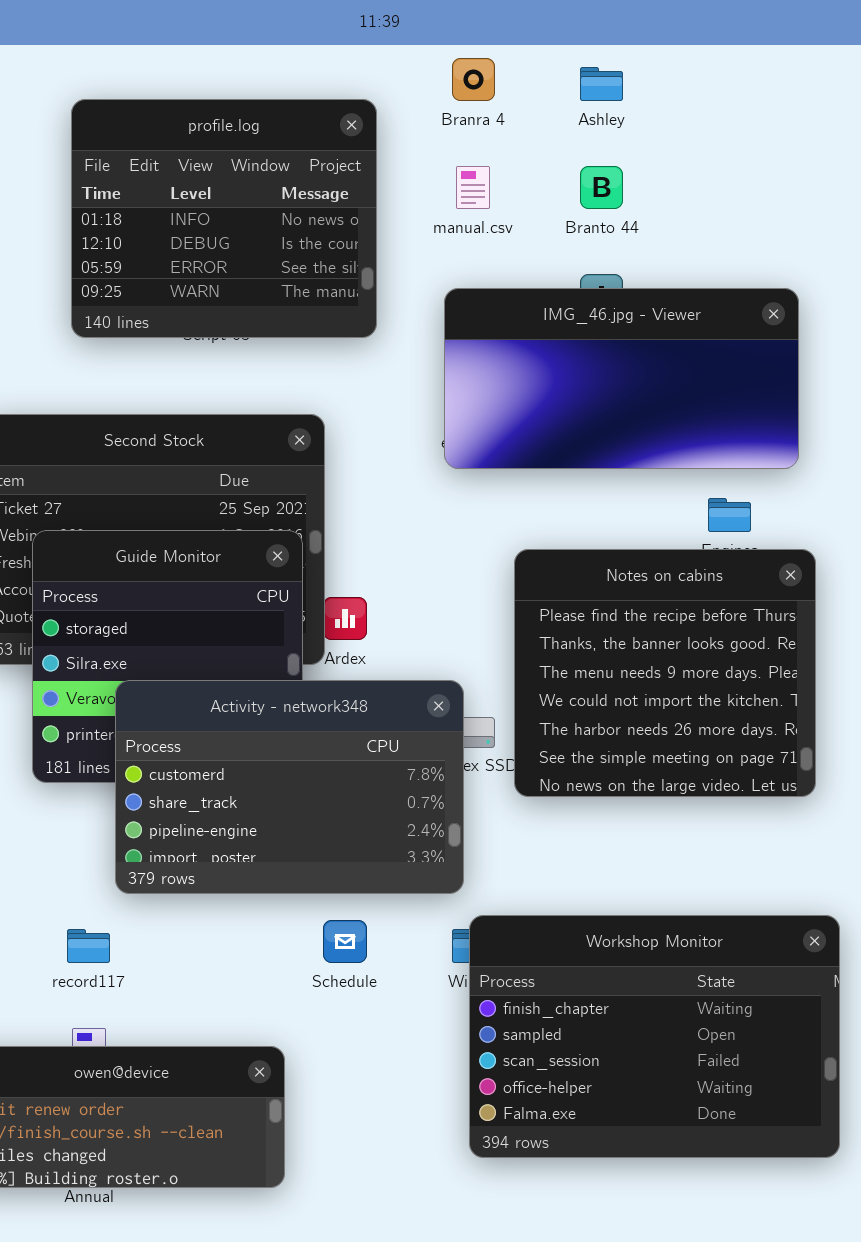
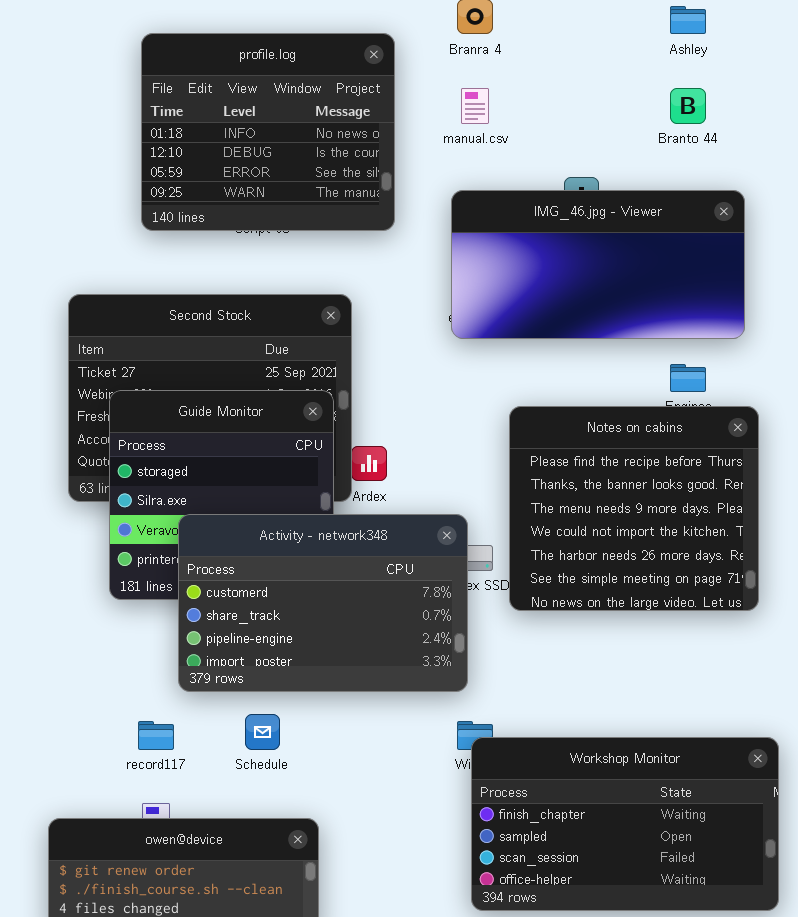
Ashley: [580,67,623,101] -> [670,6,706,34], moved
Branto 44: [580,166,623,209] -> [670,88,706,124], moved
Workshop Monitor: [469,915,840,1158] -> [471,737,779,911], resized
Schedule: [323,920,367,963] -> [245,714,280,750], moved

